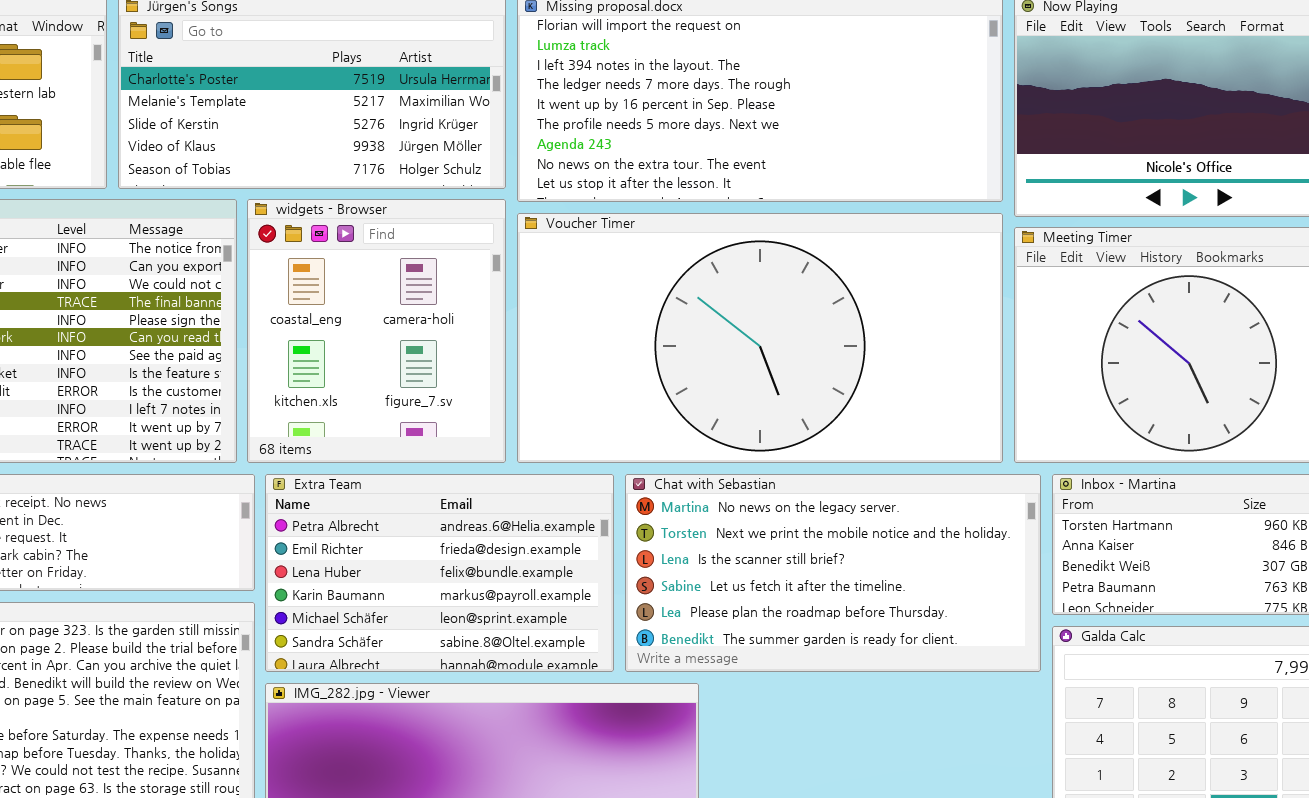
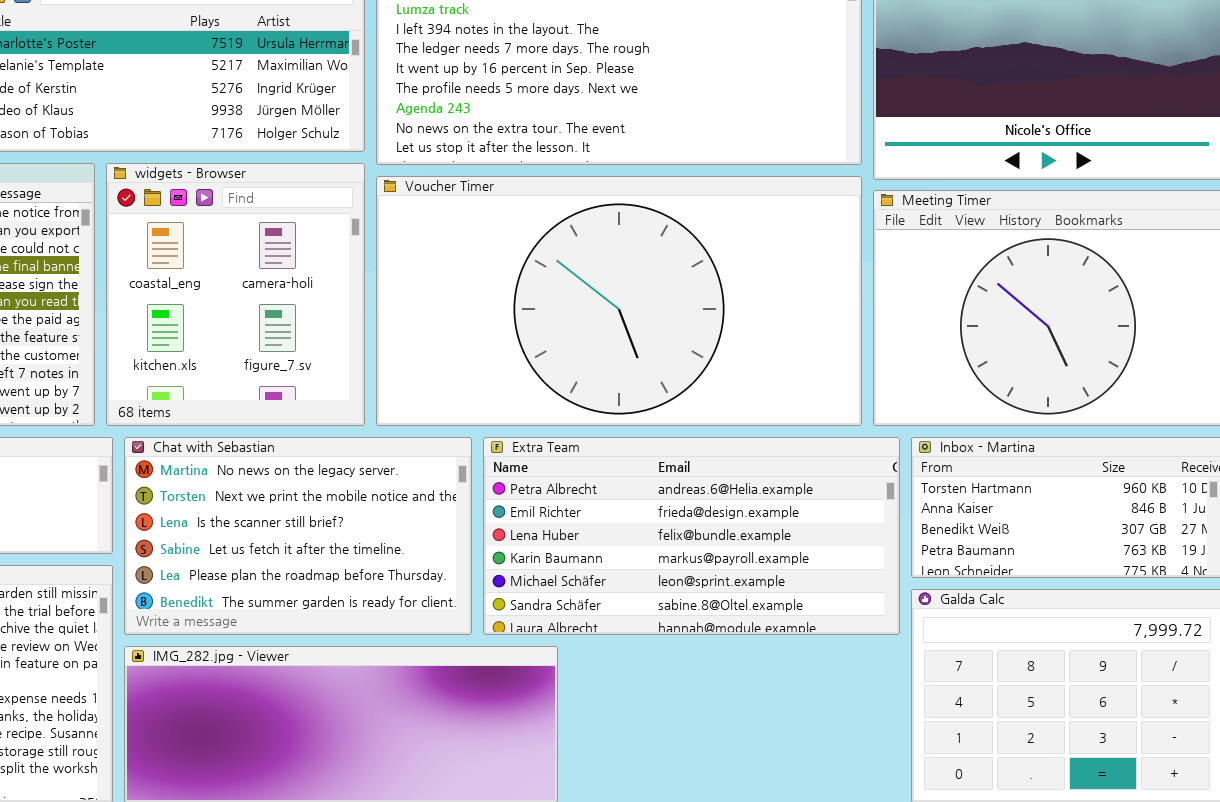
Extra Team: [265,474,614,672] -> [483,437,900,635], moved, resized
Chat with Sebastian: [625,474,1041,672] -> [124,437,472,635], moved, resized

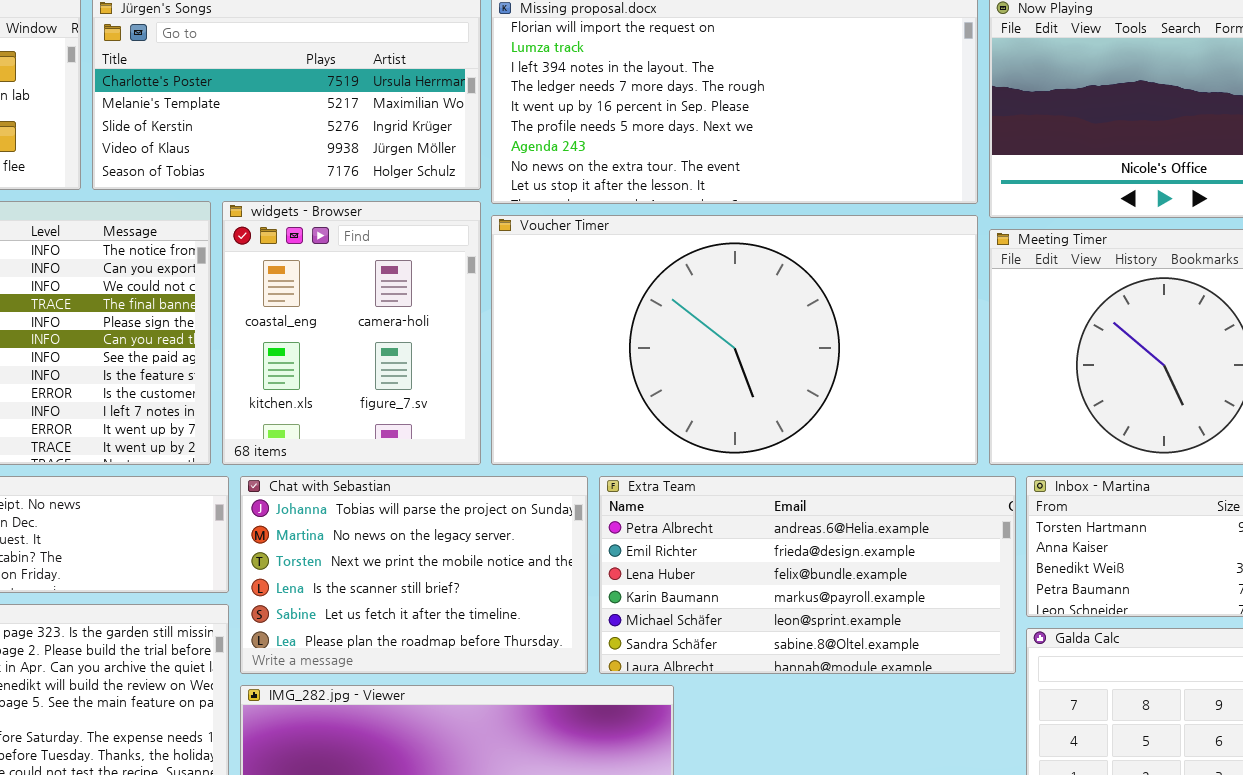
Chat with Sebastian: [124,437,472,635] -> [240,476,588,674], scrolled up 1 row

